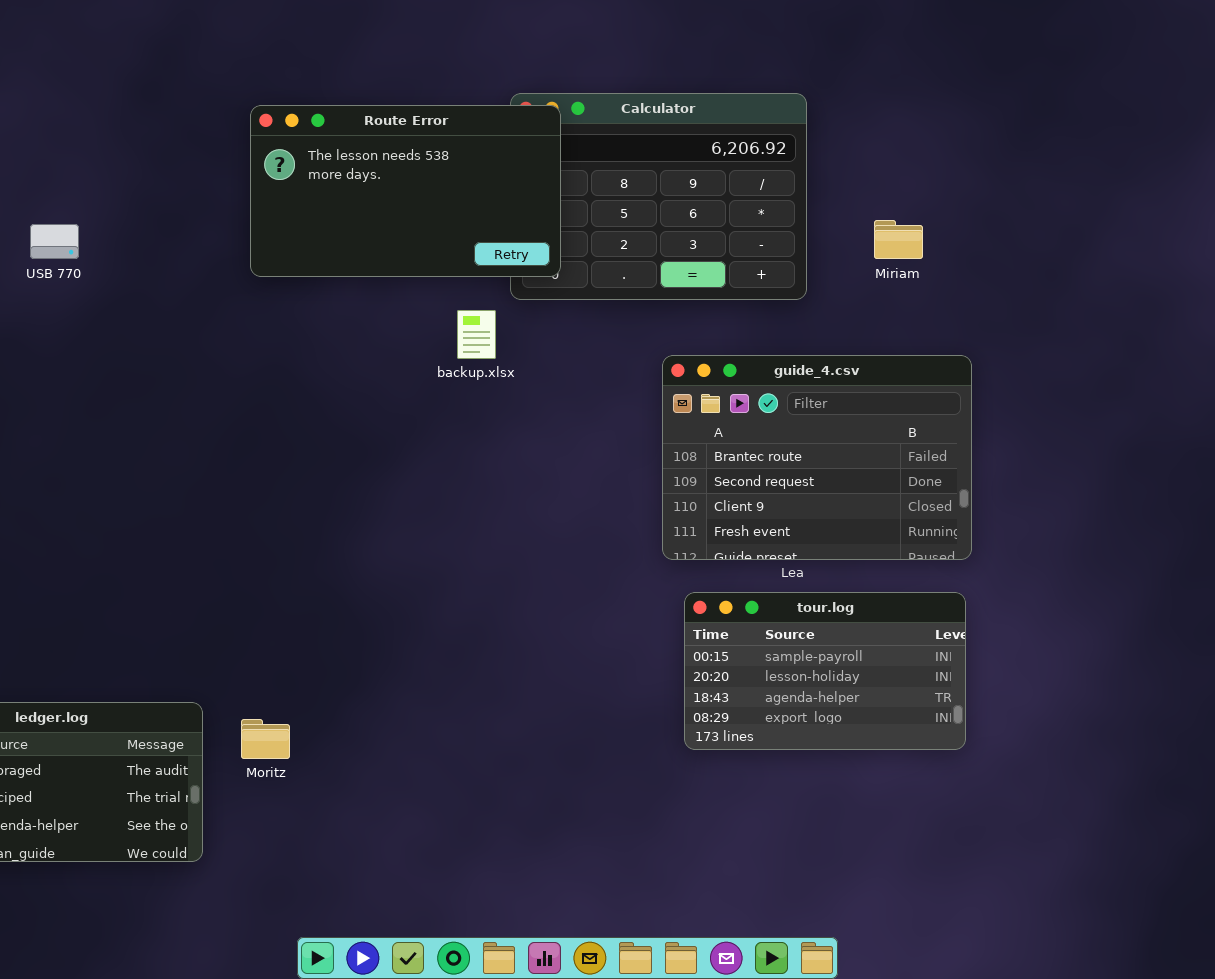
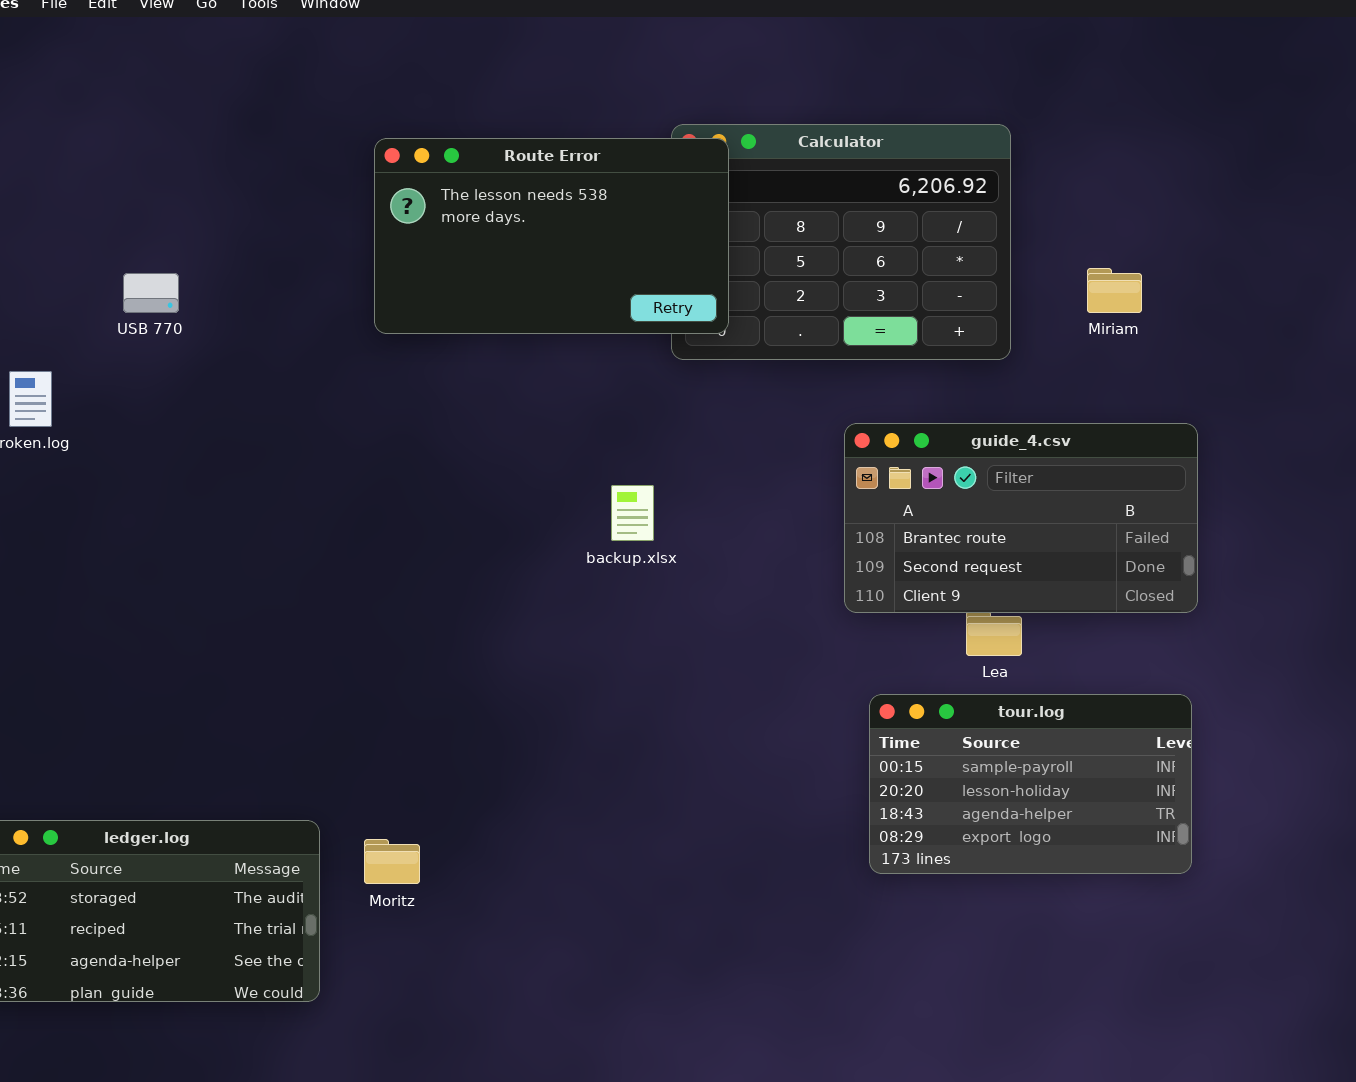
backup.xlsx: [457,310,496,359] -> [611,485,654,541], moved
guide_4.csv: [662,355,972,560] -> [844,423,1198,613], resized

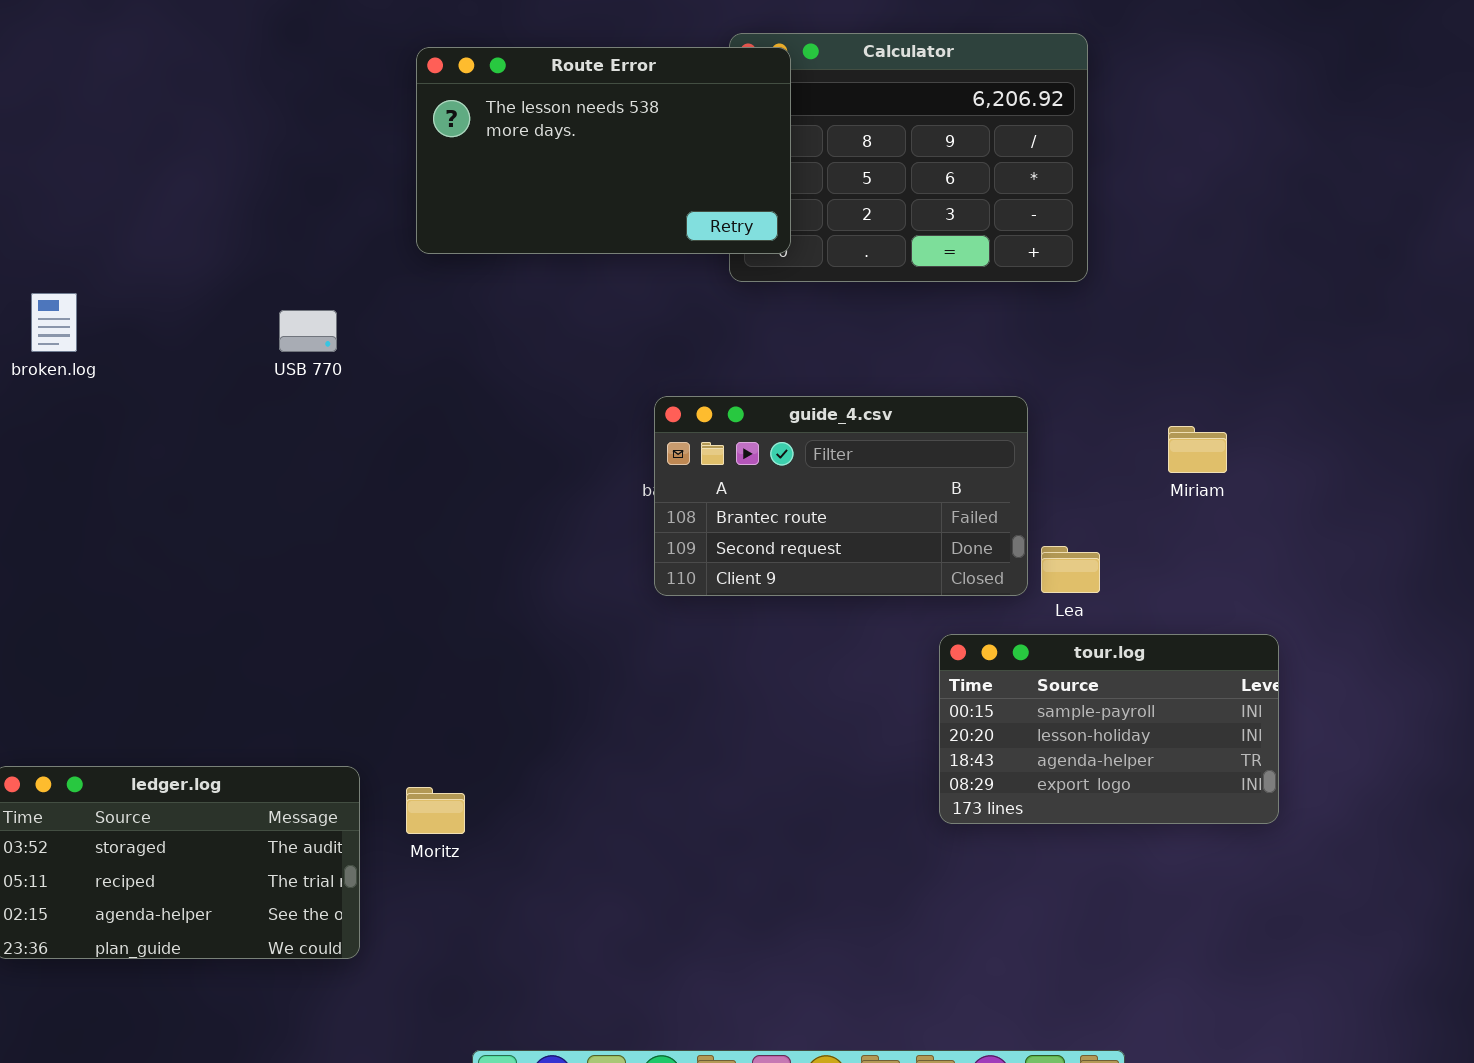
Miriam: [1087,268,1142,313] -> [1168,426,1227,473], moved
USB 770: [123,273,179,313] -> [279,310,337,352], moved
guide_4.csv: [844,423,1198,613] -> [654,396,1028,596], moved

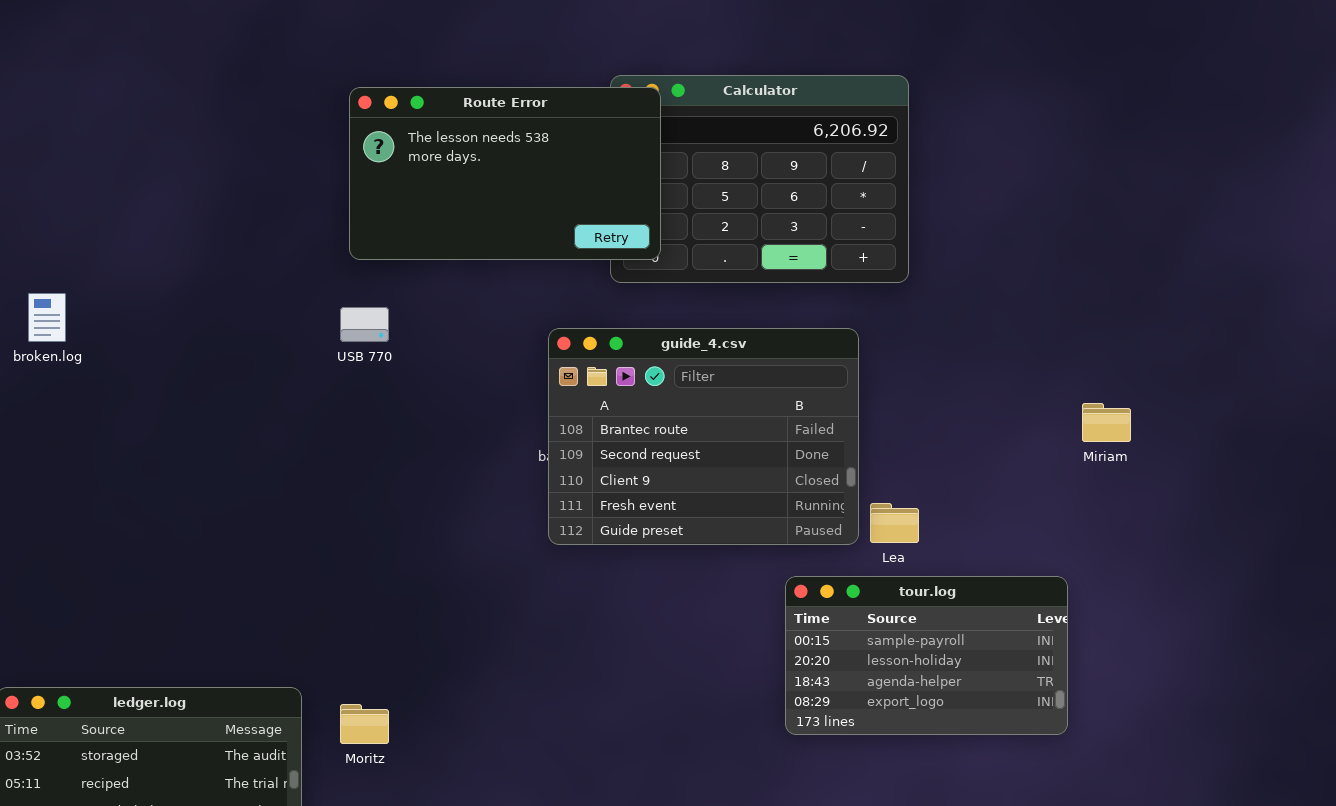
USB 770: [279,310,337,352] -> [340,307,389,342], moved
guide_4.csv: [654,396,1028,596] -> [548,328,859,545], resized
Miriam: [1168,426,1227,473] -> [1082,403,1131,442], moved

